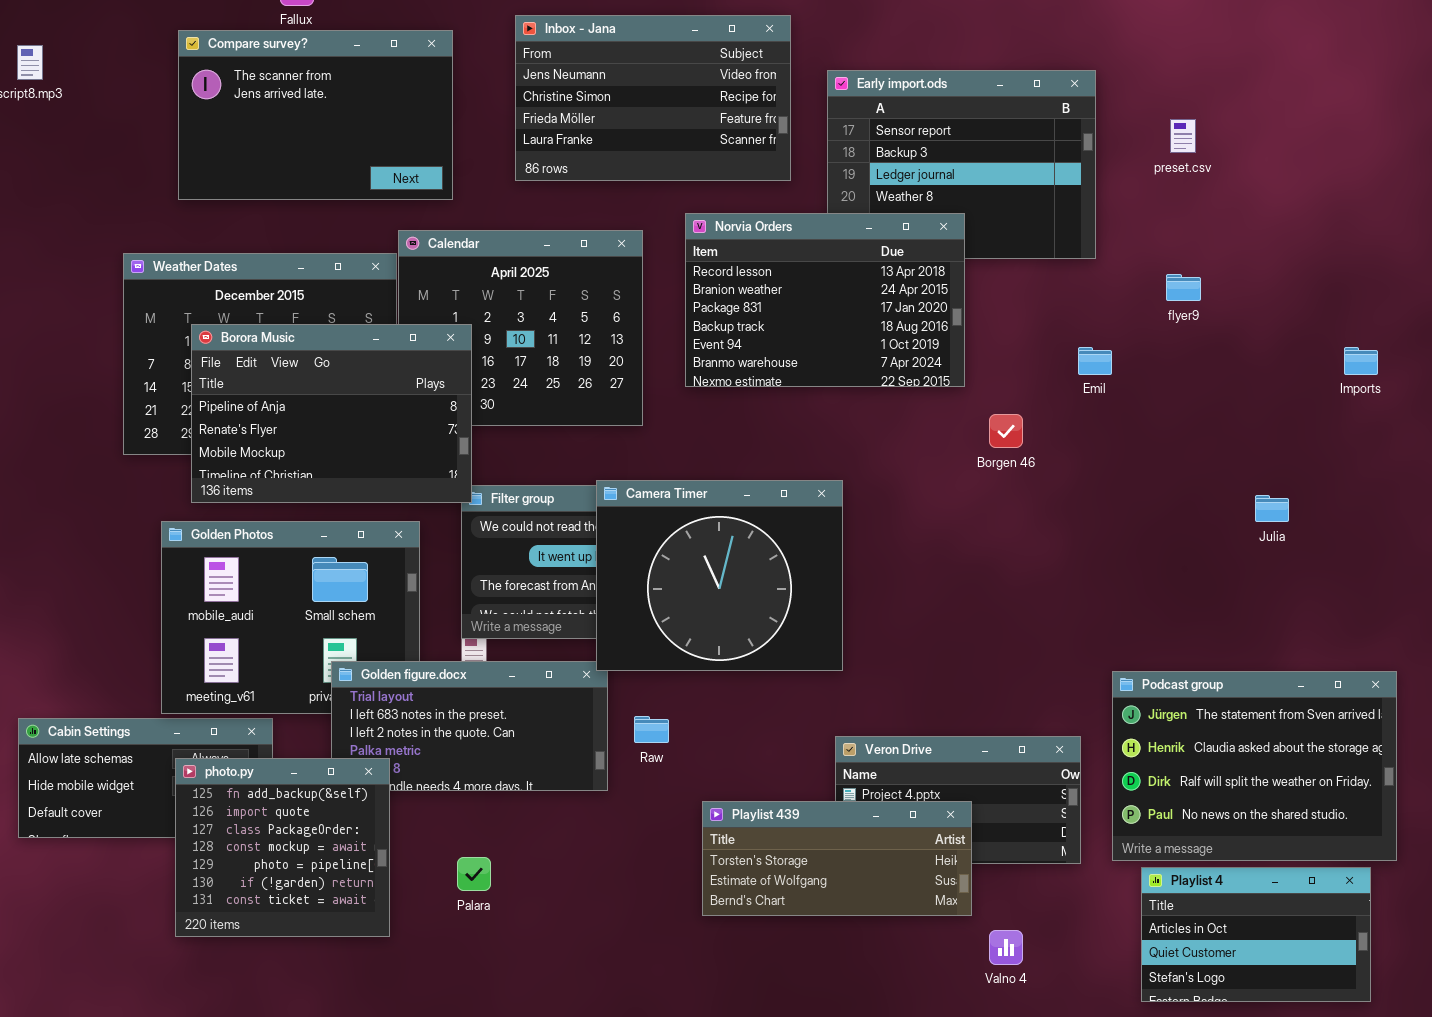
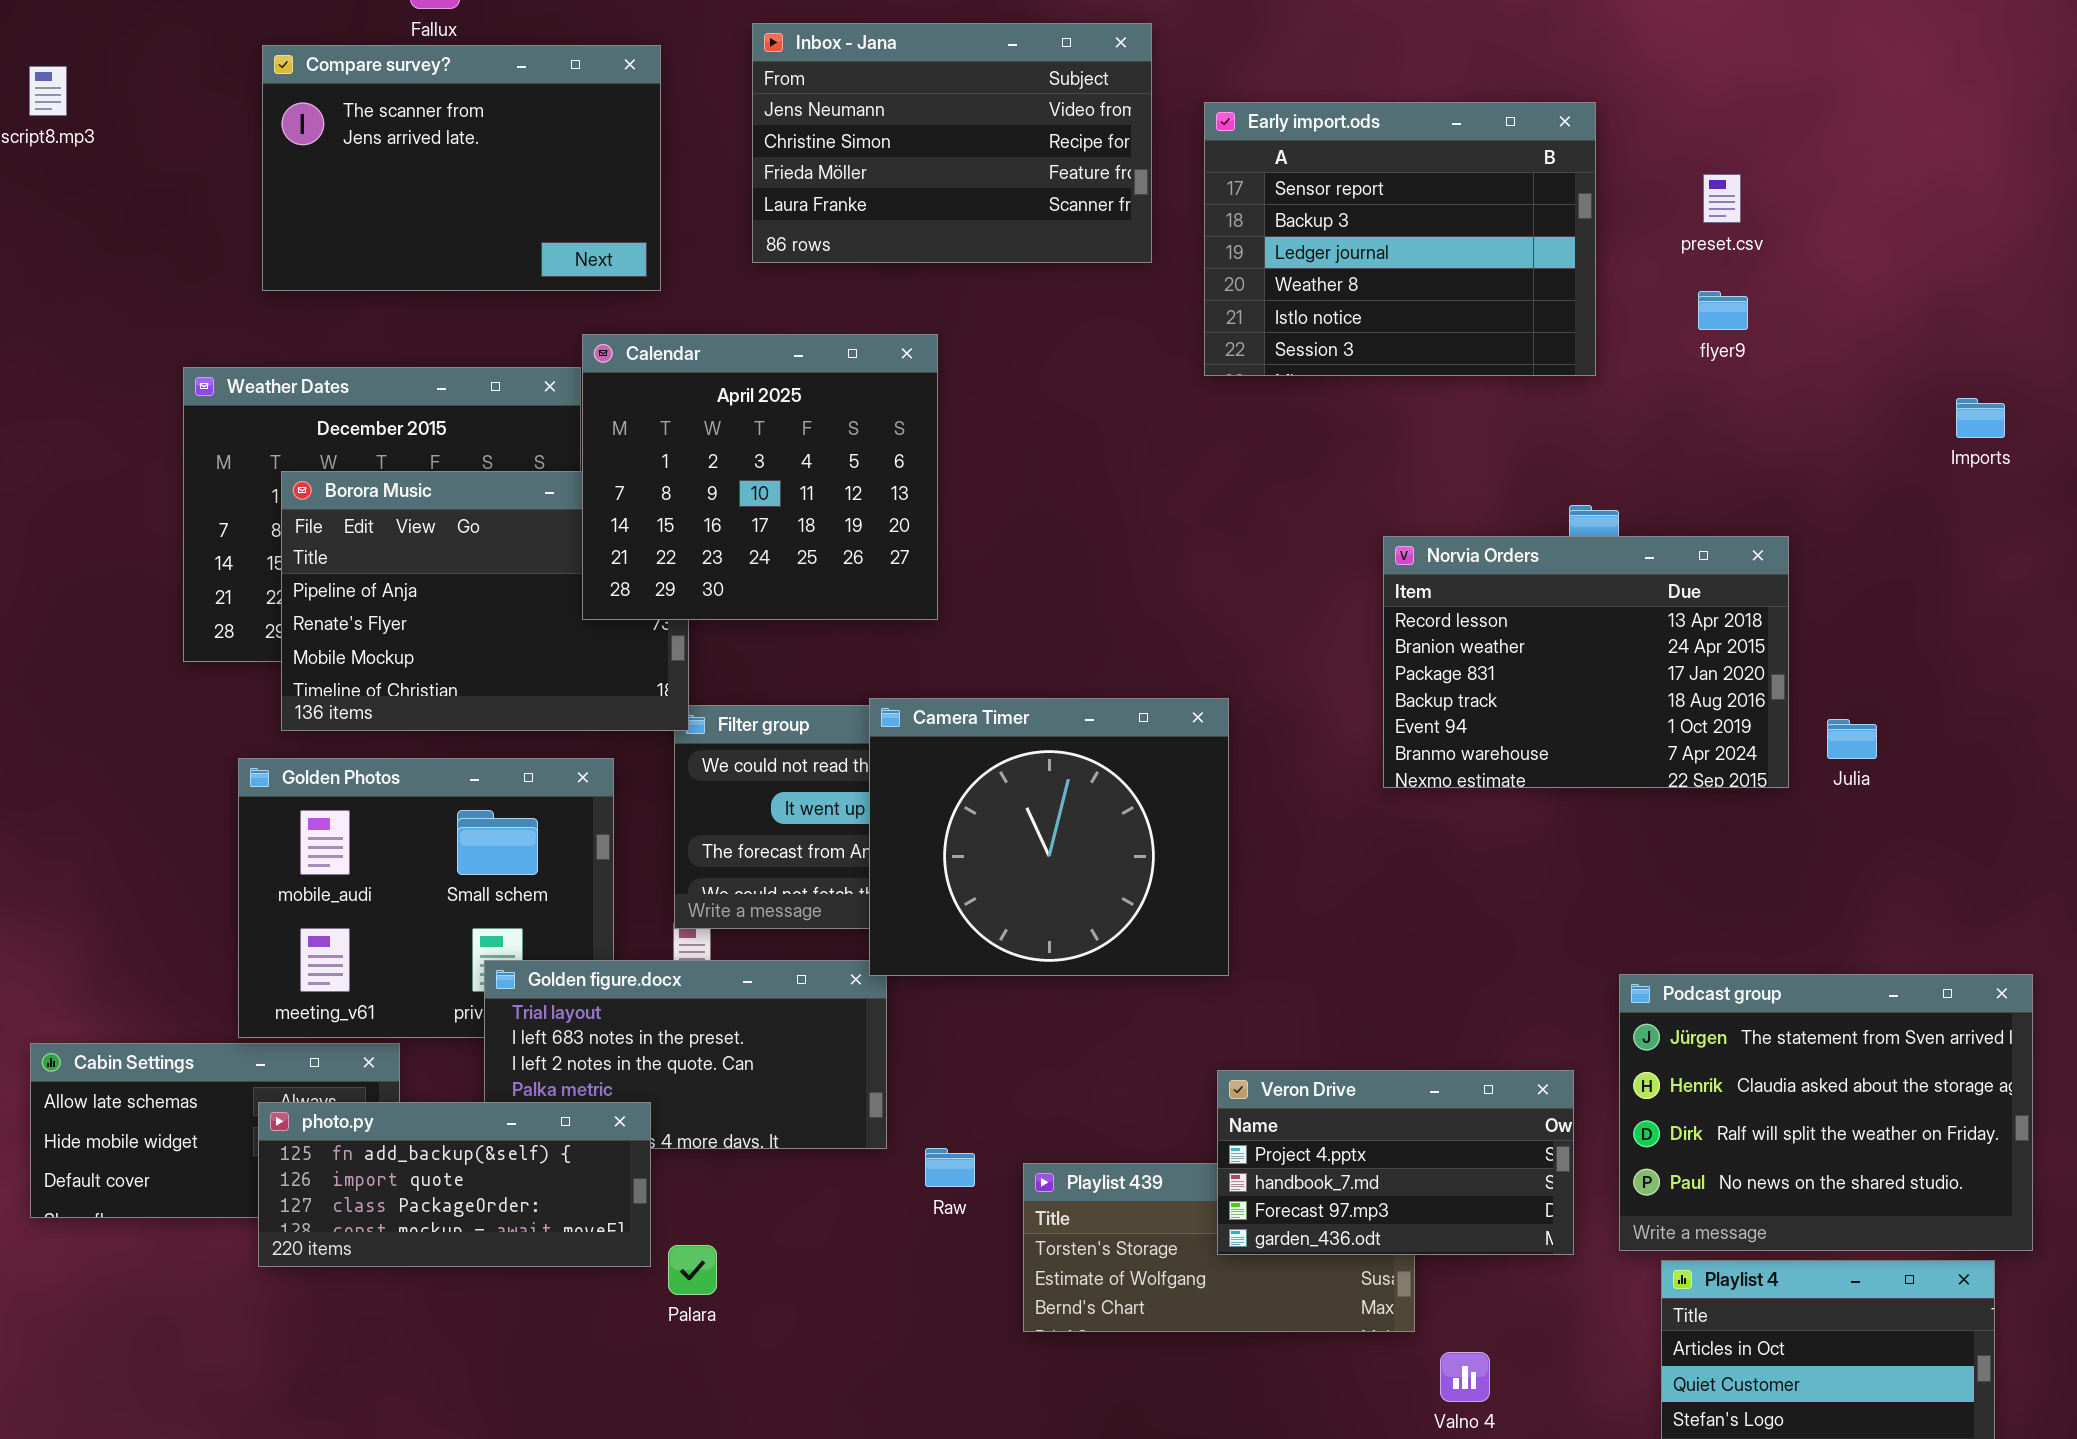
Norvia Orders: [685,213,965,387] -> [1383,536,1789,788], moved
Calendar: [398,230,643,426] -> [582,334,938,620], raised
flyer9: [1166,274,1201,301] -> [1698,291,1748,330], moved
Imports: [1344,347,1378,375] -> [1956,398,2005,438], moved
Raw: [634,716,669,743] -> [925,1148,975,1187], moved
Veron Drive: [835,736,1081,864] -> [1217,1070,1574,1255], raised
photo.py: [175,758,390,937] -> [258,1102,651,1267], resized

